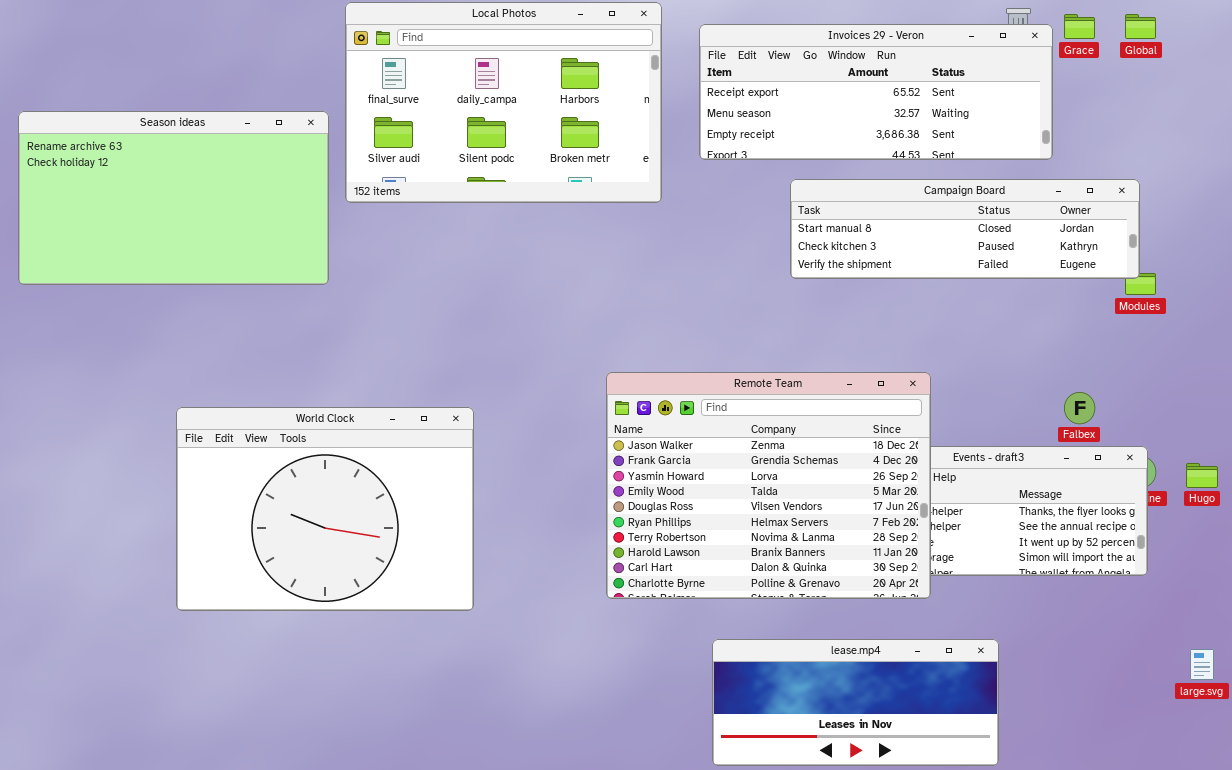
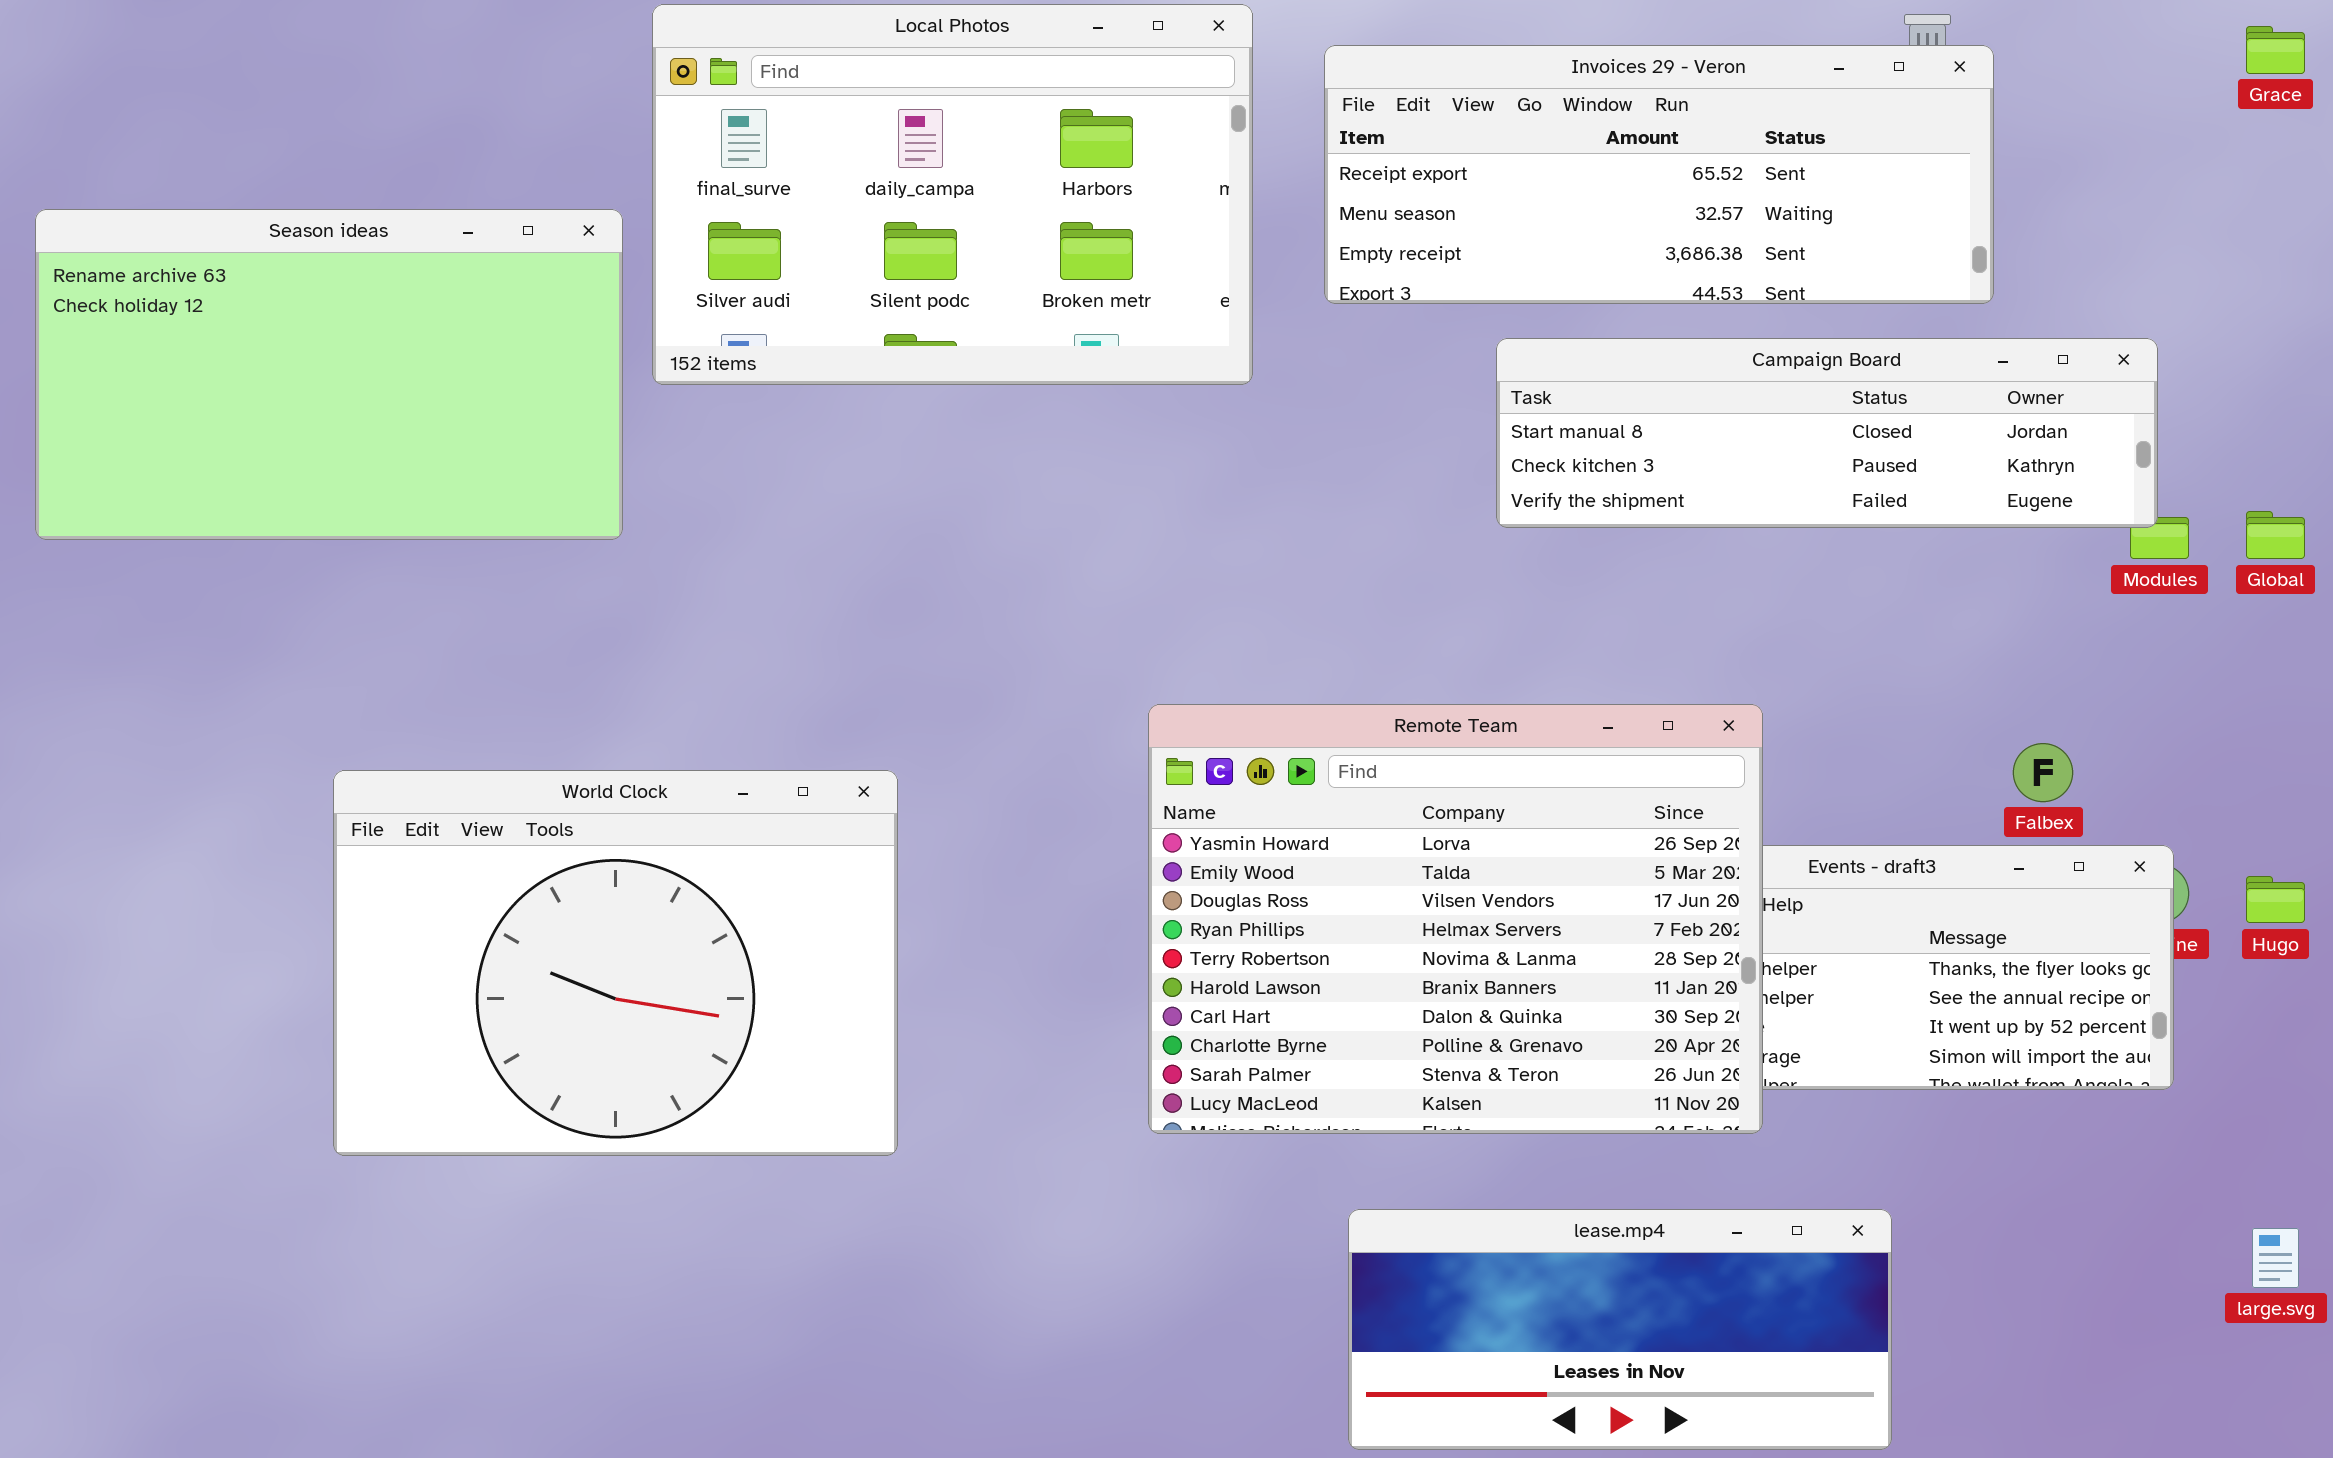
Grace: [1064,14,1095,39] -> [2246,26,2305,74], moved
Global: [1125,14,1156,39] -> [2246,511,2305,559], moved
Remote Team: [606,372,931,599] -> [1148,704,1763,1134], scrolled down 2 rows

